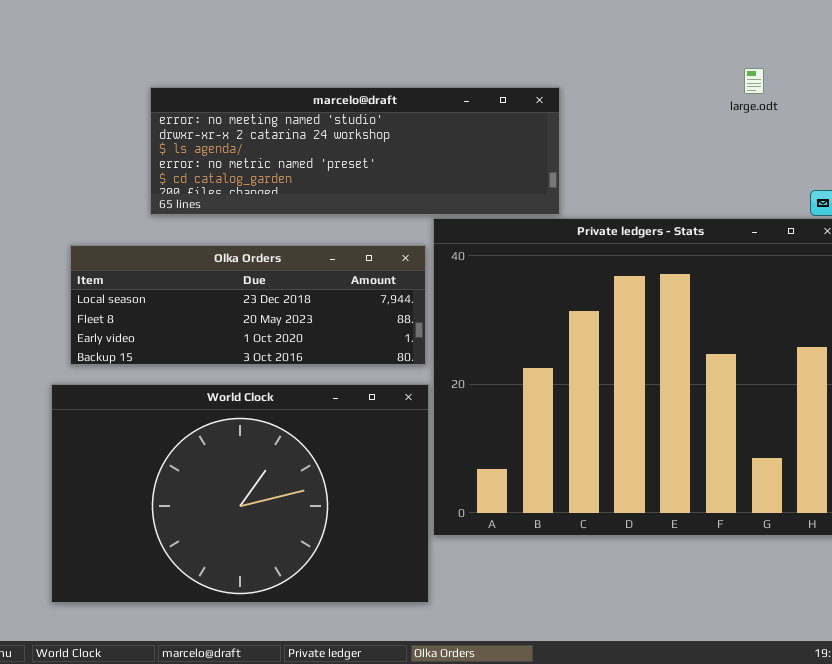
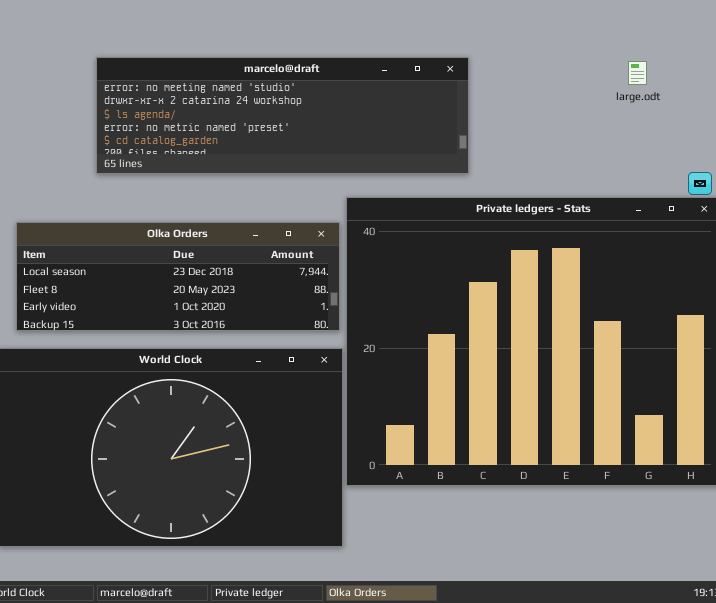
marcelo@draft: [150,87,560,215] -> [96,57,469,174], moved

